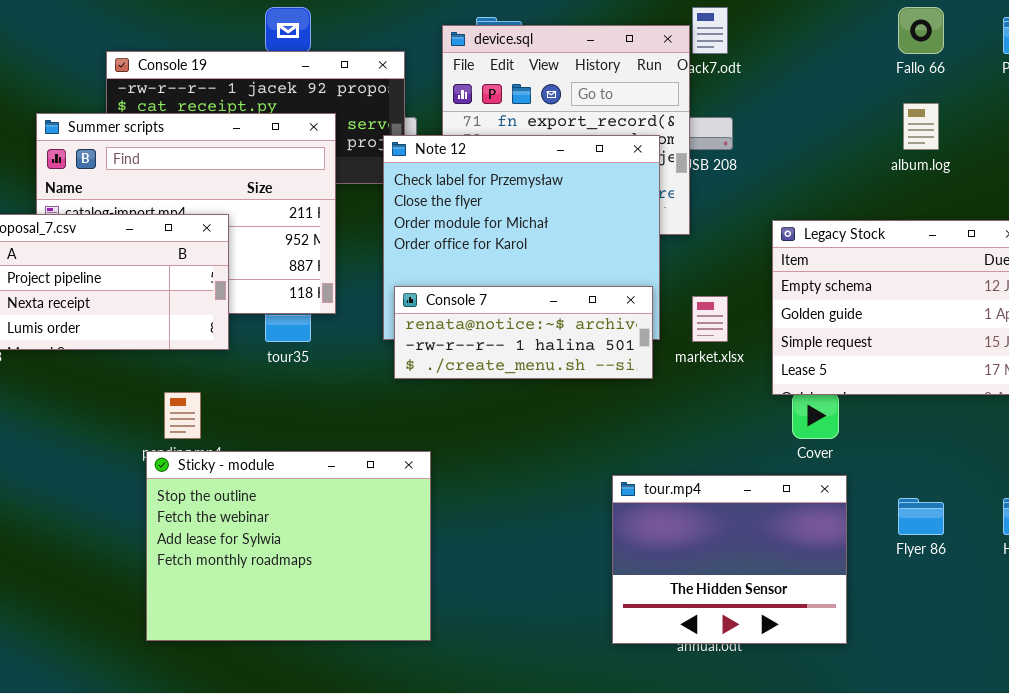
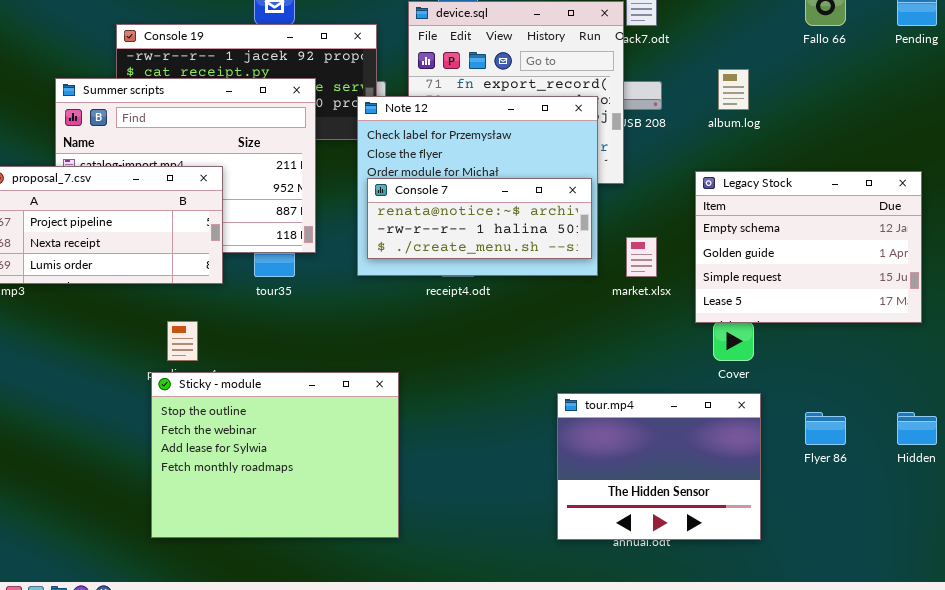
album.log: [903,103,939,150] -> [718,69,749,110], moved
Console 7: [394,286,653,379] -> [367,178,592,259], moved

